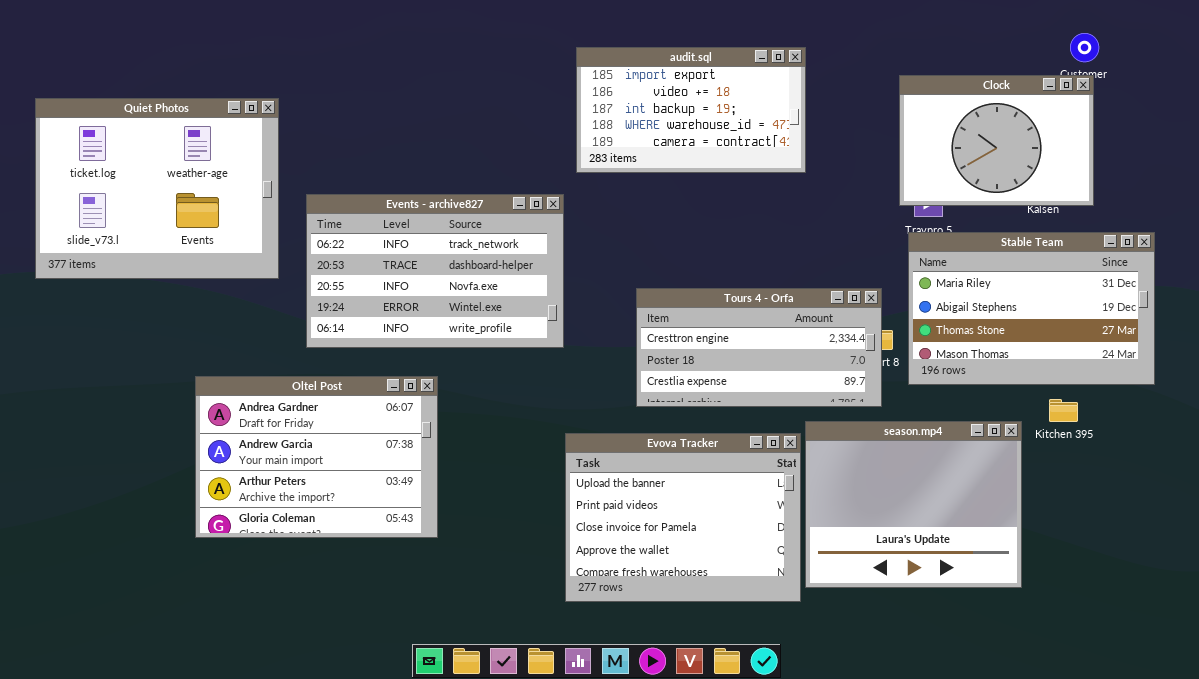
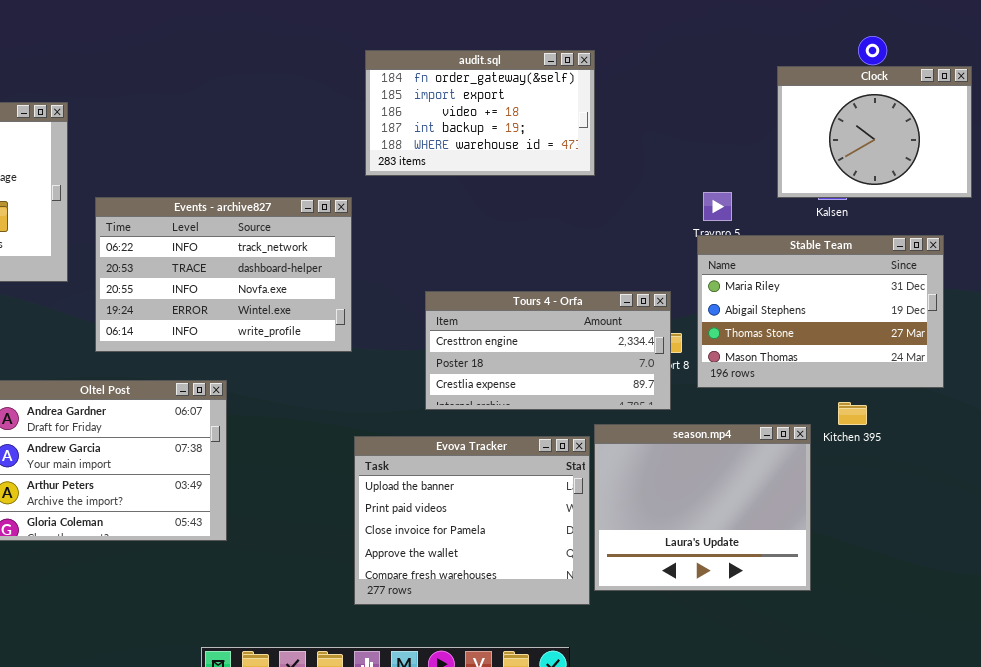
audit.sql: [576,47,806,173] -> [365,50,595,176], scrolled up 1 row
Clock: [899,75,1094,206] -> [777,66,972,198], moved

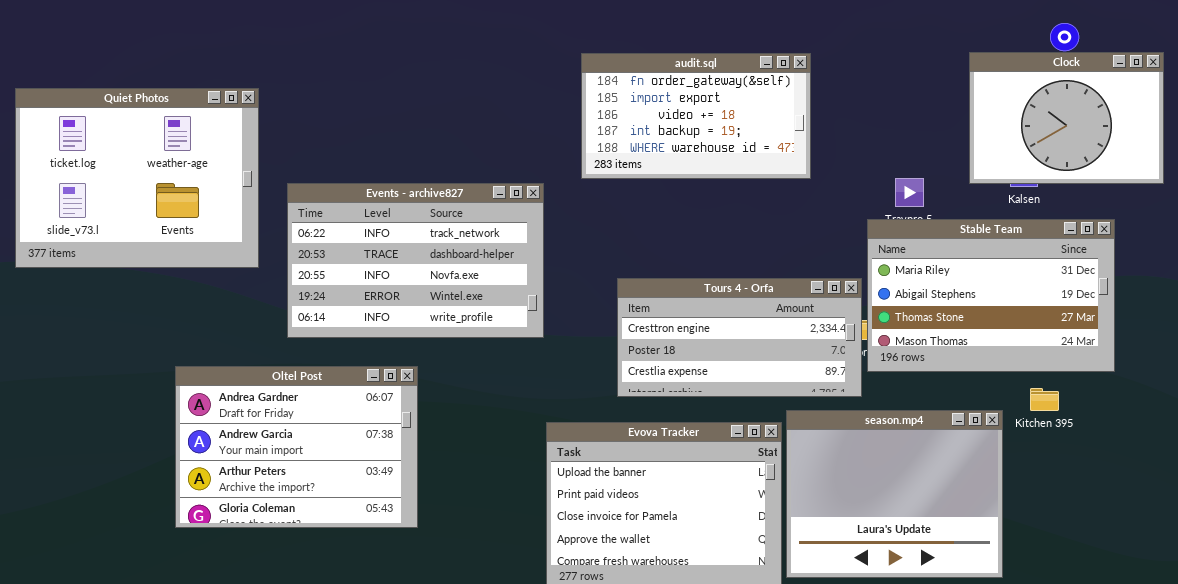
audit.sql: [365,50,595,176] -> [581,53,811,179], moved
Stable Team: [697,235,944,388] -> [867,219,1115,372], moved

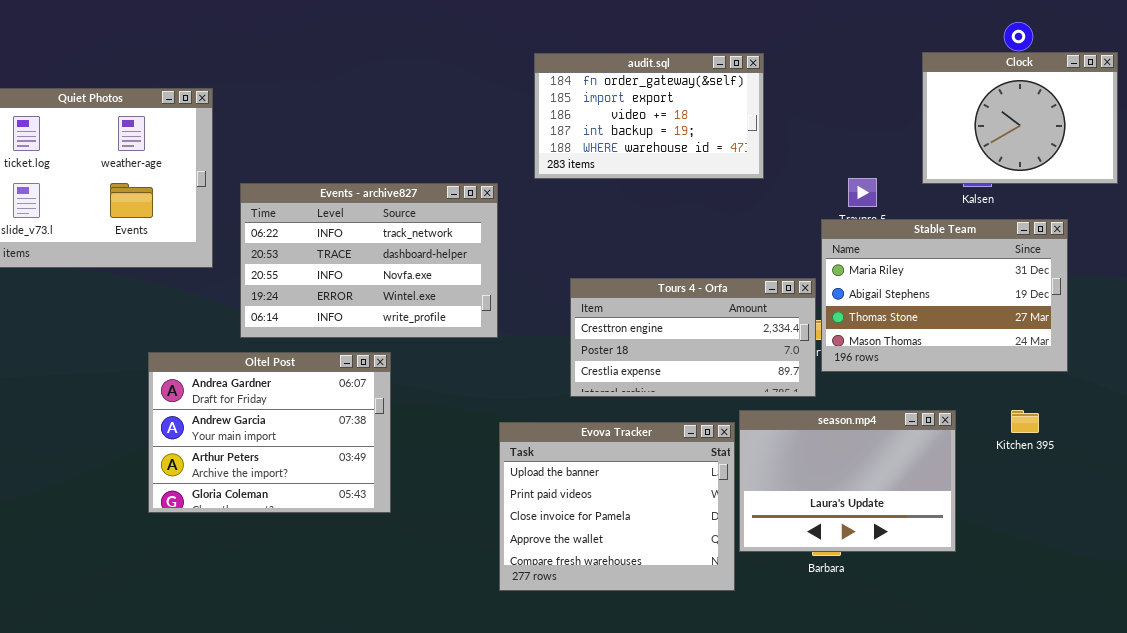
Oltel Post: [175,366,418,528] -> [148,352,391,513], moved
Kitchen 395: [1030,388,1059,411] -> [1011,410,1039,433], moved
season.mp4: [786,410,1003,578] -> [739,410,956,552], resized

